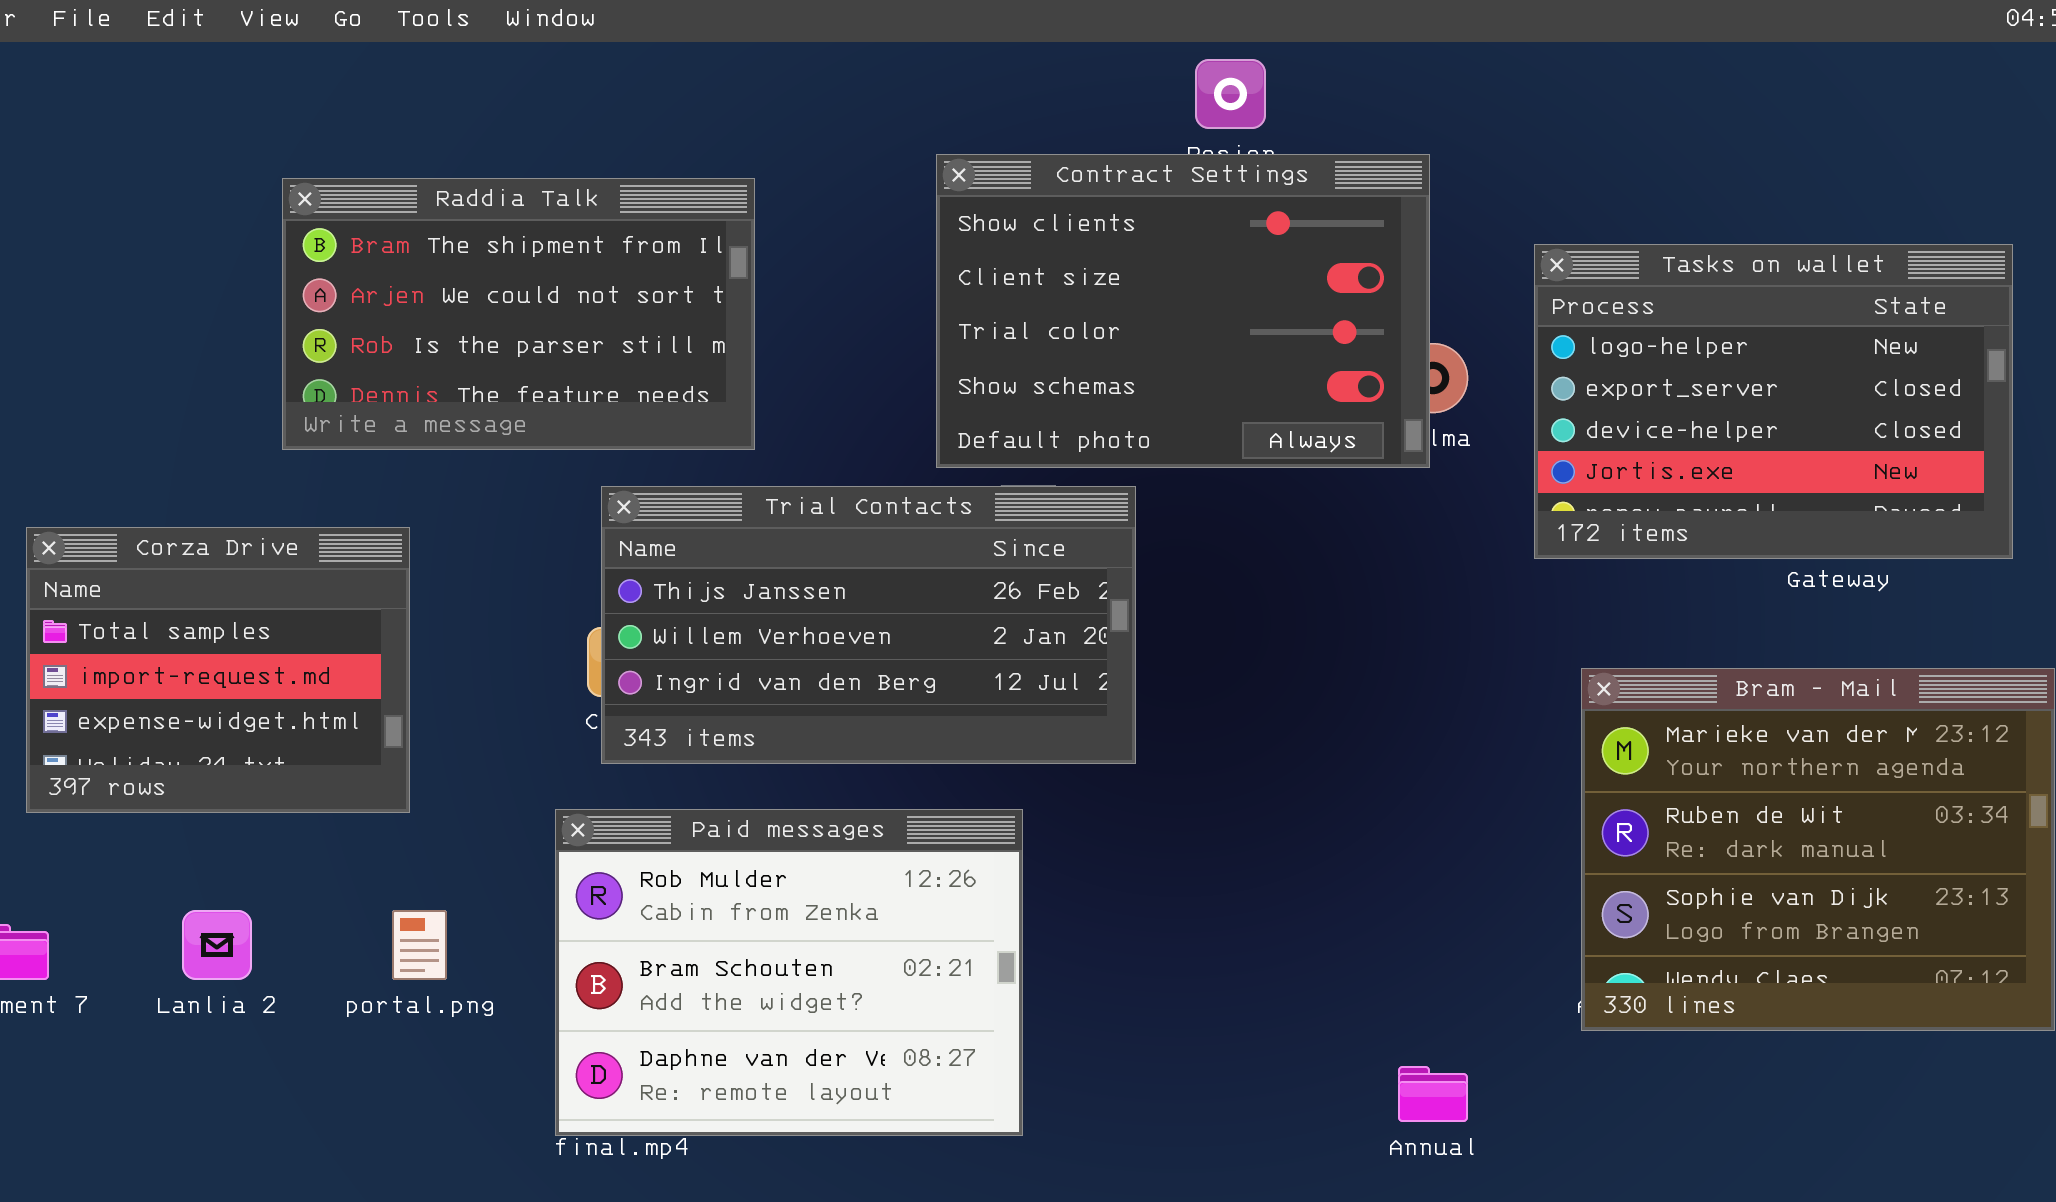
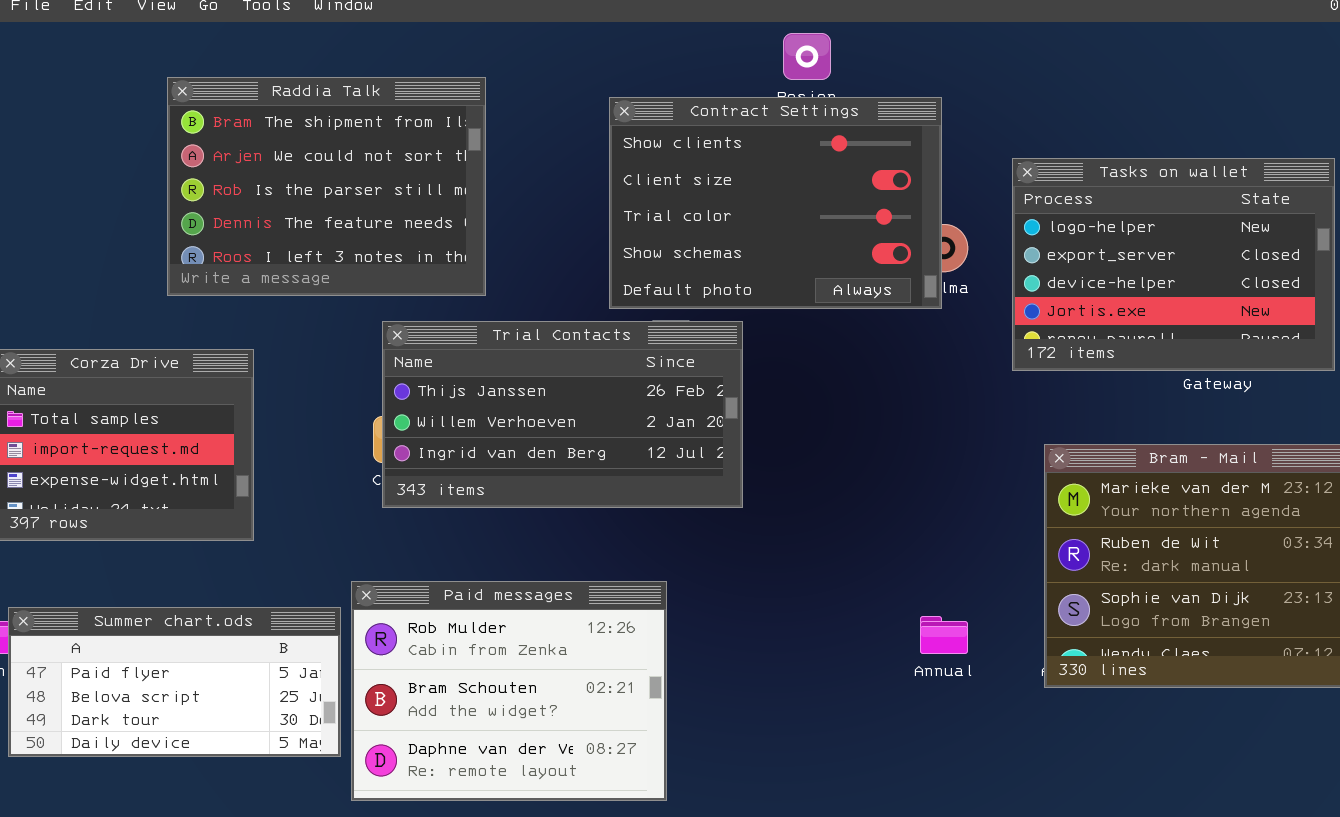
Raddia Talk: [282,178,755,450] -> [167,77,486,296], resized
Paid messages: [555,809,1023,1136] -> [351,581,667,801], moved
Summer chart.ods: none -> [8,607,341,757], opened
Annual: [1398,1066,1468,1122] -> [920,616,968,654], moved

